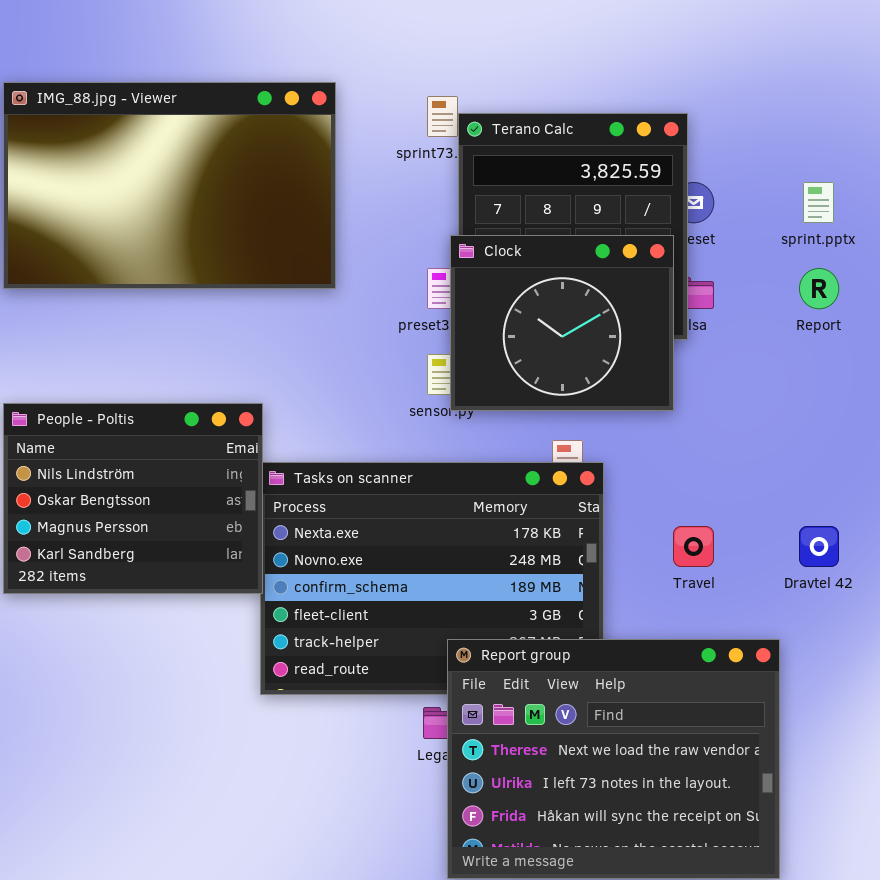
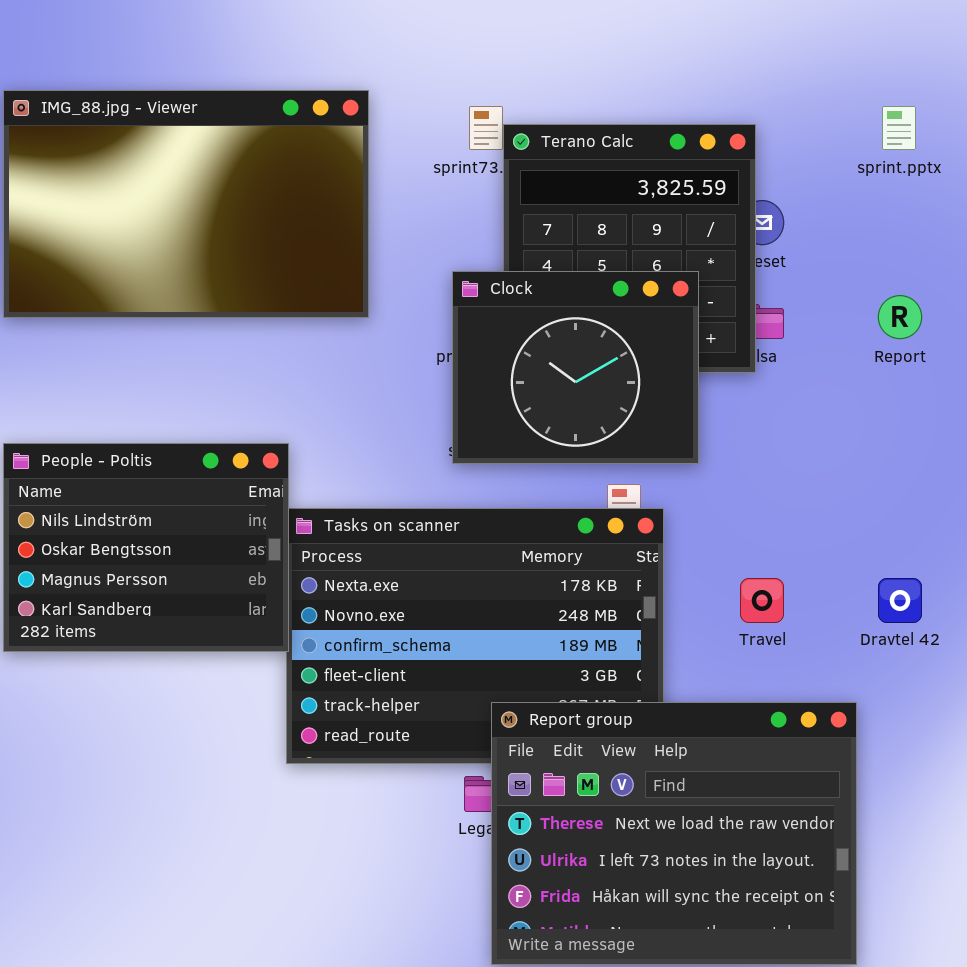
sprint.pptx: [803,182,834,223] -> [882,106,916,150], moved
Clock: [450,235,674,411] -> [452,271,699,464], moved

